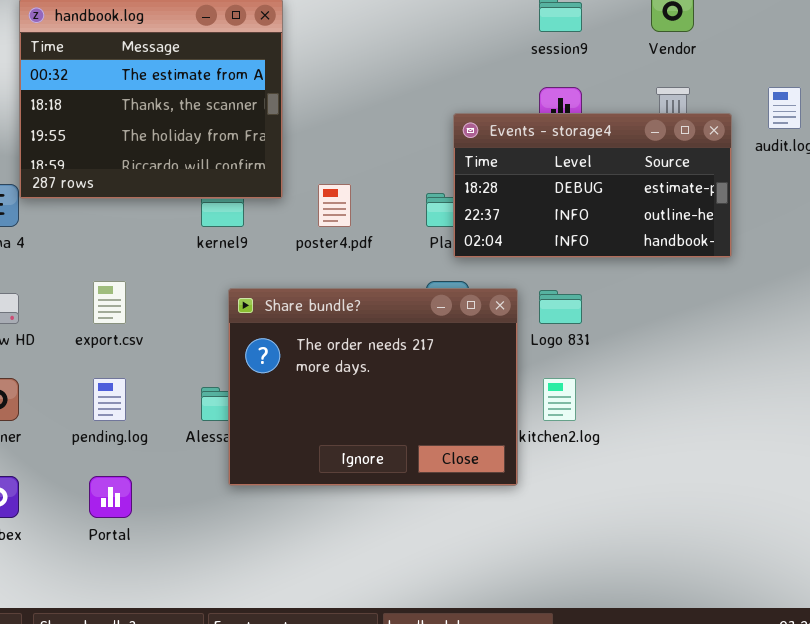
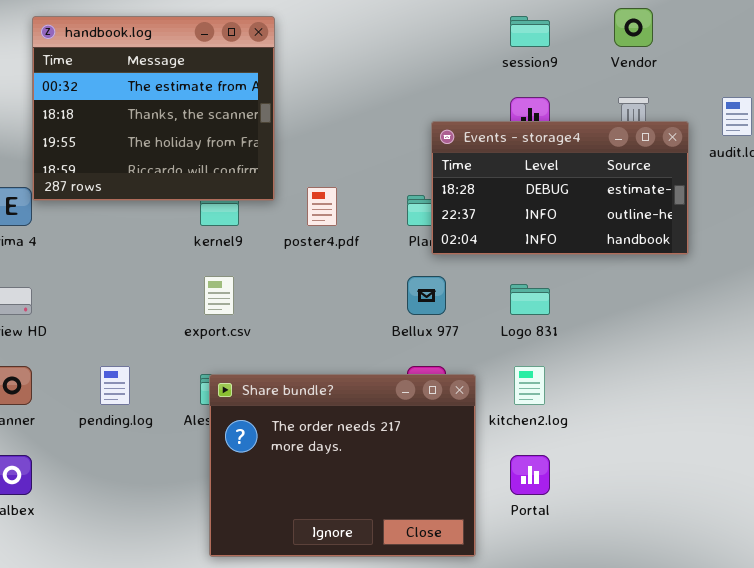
export.csv: [93,281,126,324] -> [204,276,234,315], moved
Share bundle?: [228,288,518,486] -> [209,374,476,557], moved
Portal: [89,476,132,518] -> [510,455,550,495], moved

